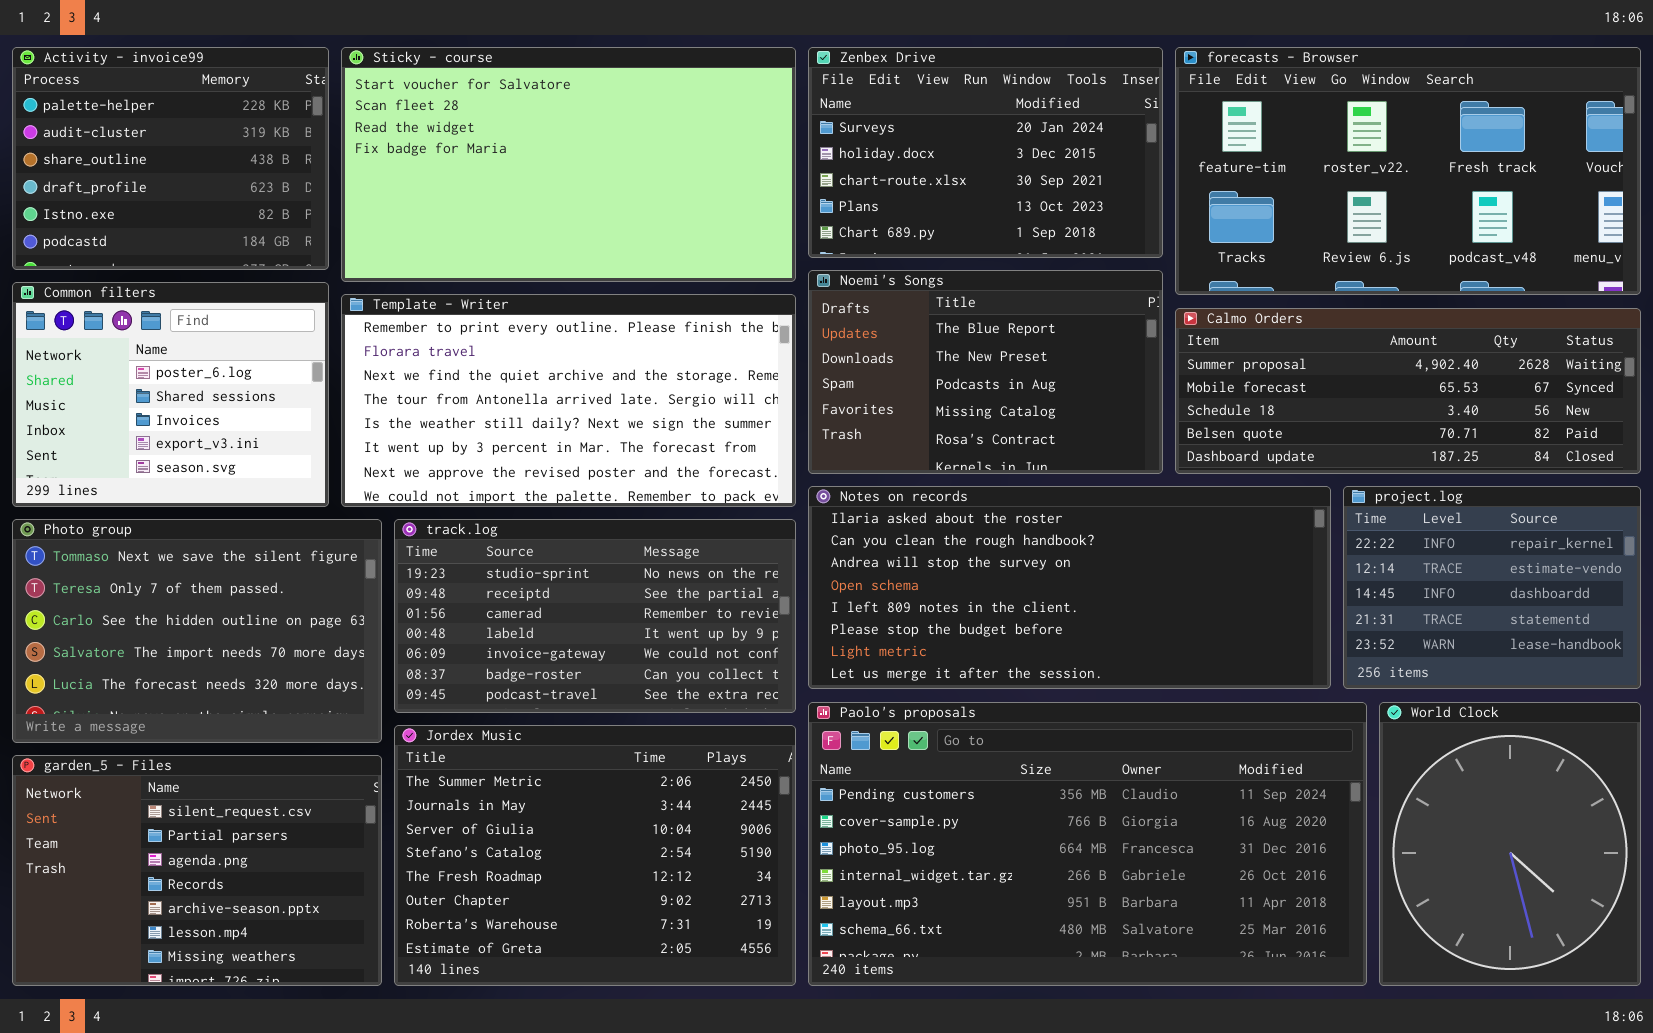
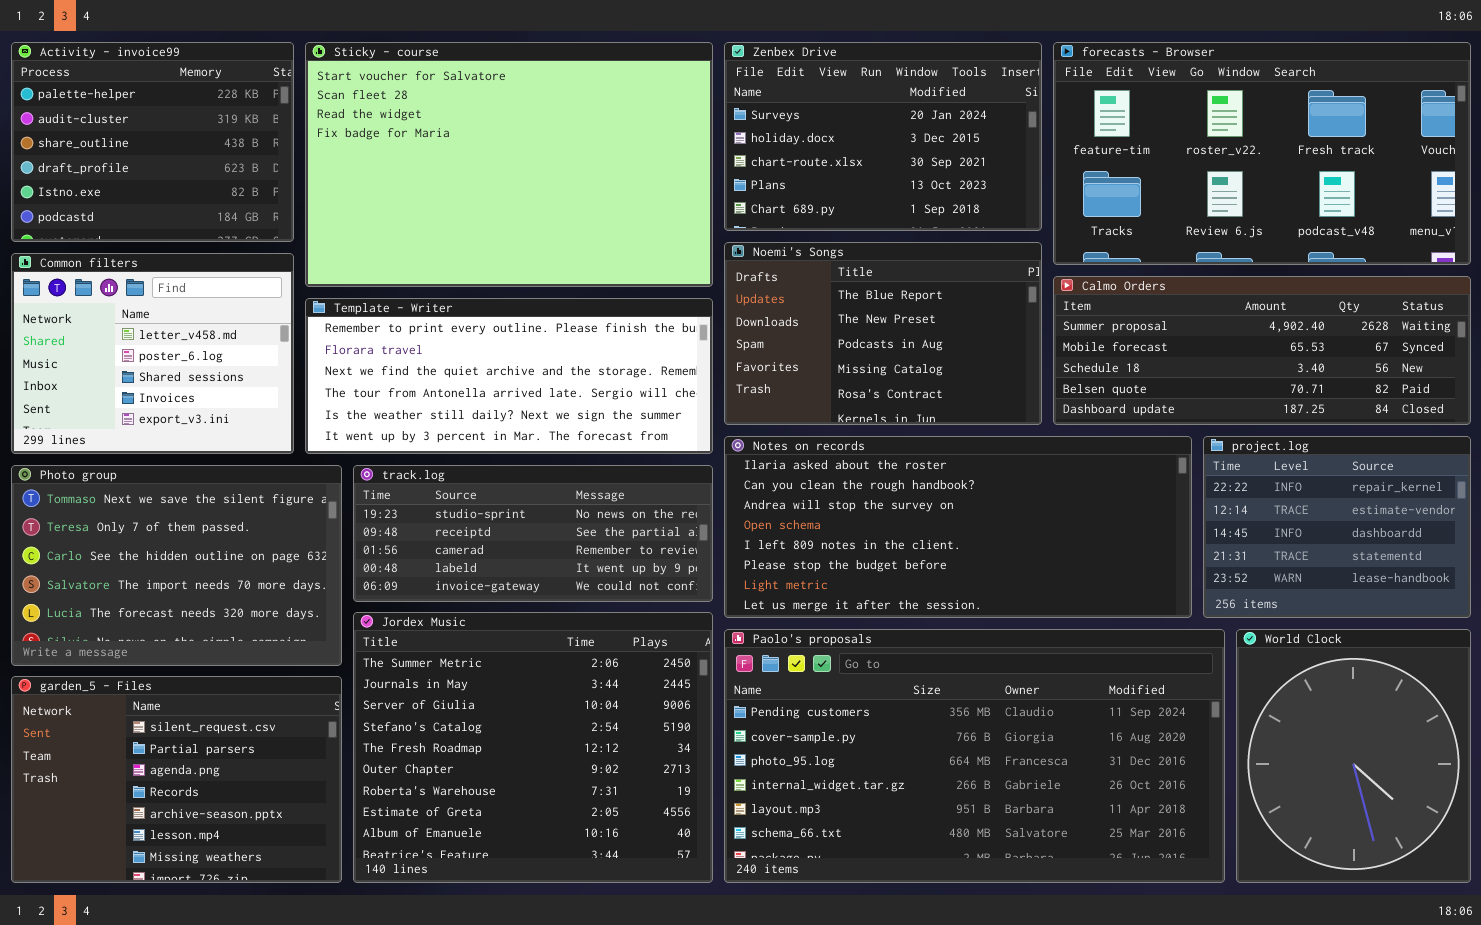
Sticky - course: [341,47,796,282] -> [305,42,713,287], resized
Common filters: [12,282,329,507] -> [11,253,294,454], scrolled up 1 row
Template - Writer: [341,294,796,507] -> [305,298,713,454], resized
track.log: [394,519,796,713] -> [353,465,713,602], resized
Jordex Music: [394,725,796,986] -> [353,612,713,883], resized

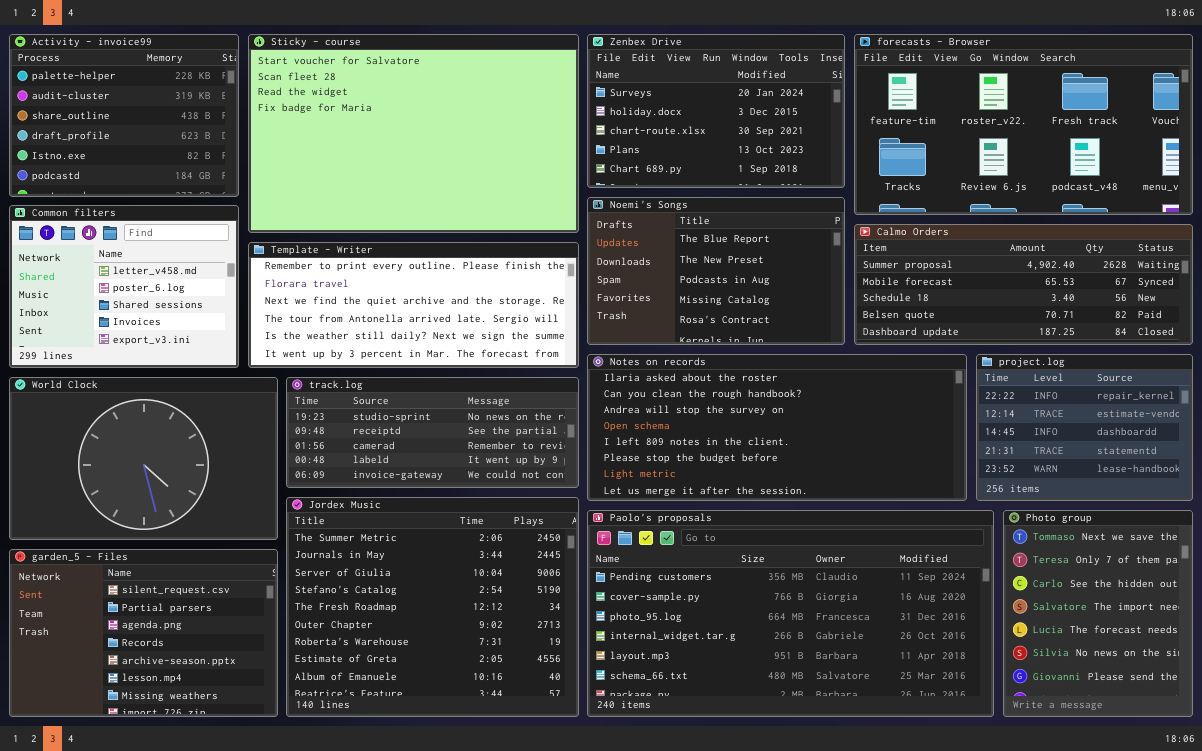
Photo group: [11,465,342,666] -> [1003,510,1193,717], moved, resized
World Clock: [1236,629,1471,883] -> [9,377,278,540], moved, resized

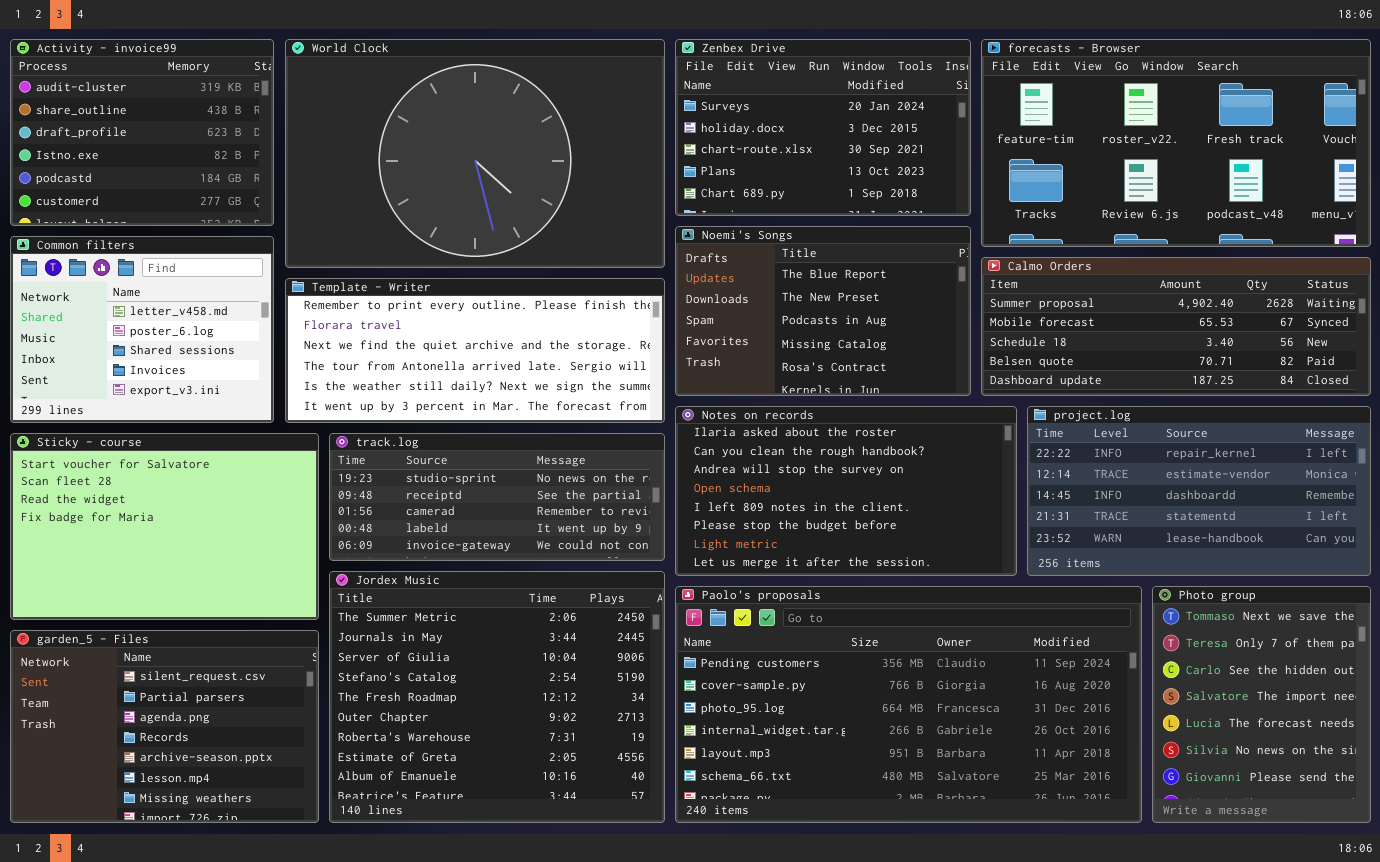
Activity - invoice99: [9,34,239,197] -> [10,39,274,226], scrolled down 1 row
Sticky - course: [248,34,579,233] -> [10,433,319,620], moved, resized
Notes on records: [587,354,967,501] -> [675,406,1017,576], resized
project.log: [976,354,1193,501] -> [1027,406,1371,576], resized
World Clock: [9,377,278,540] -> [285,39,665,268], moved, resized

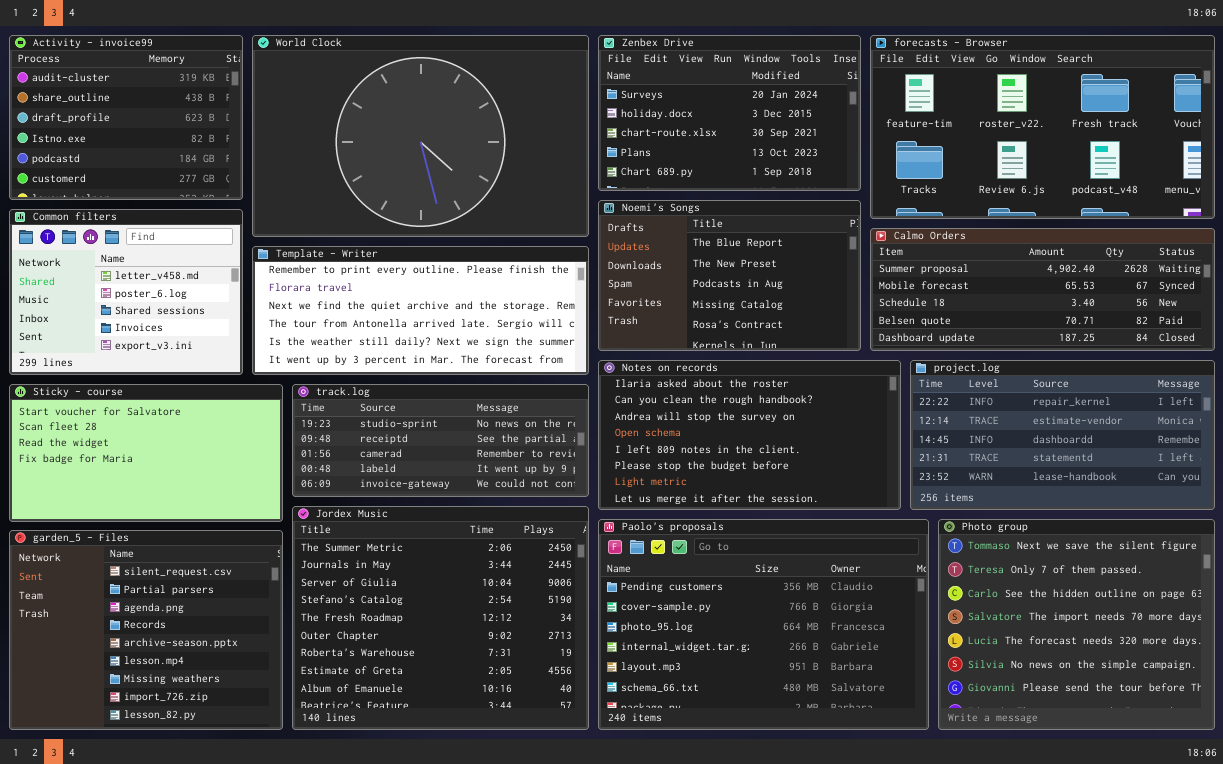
Sticky - course: [10,433,319,620] -> [9,384,283,522], resized
Paolo's proposals: [675,586,1142,823] -> [598,519,929,730], resized
Photo group: [1152,586,1371,823] -> [938,519,1215,730], resized
garden_5 - Files: [10,630,319,823] -> [9,530,283,730], resized

